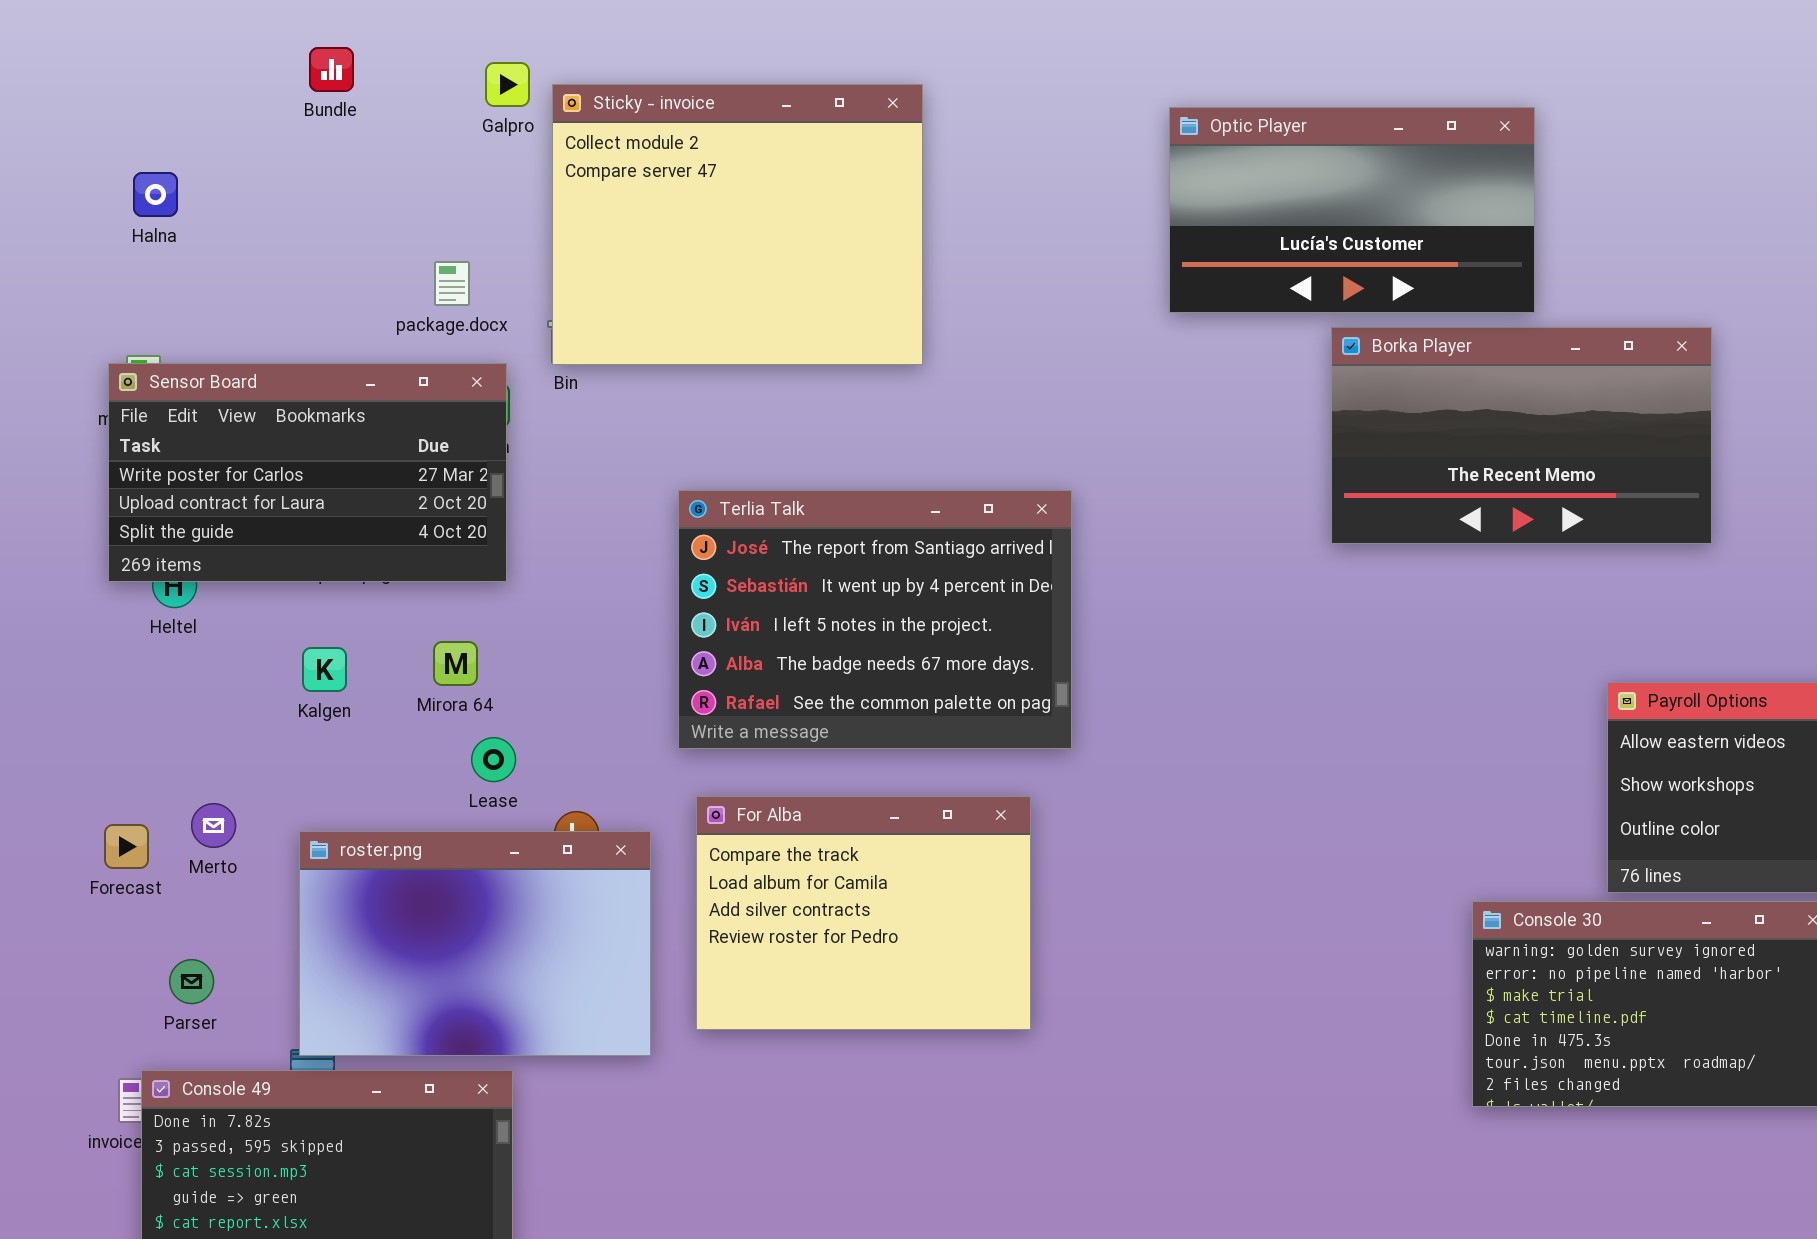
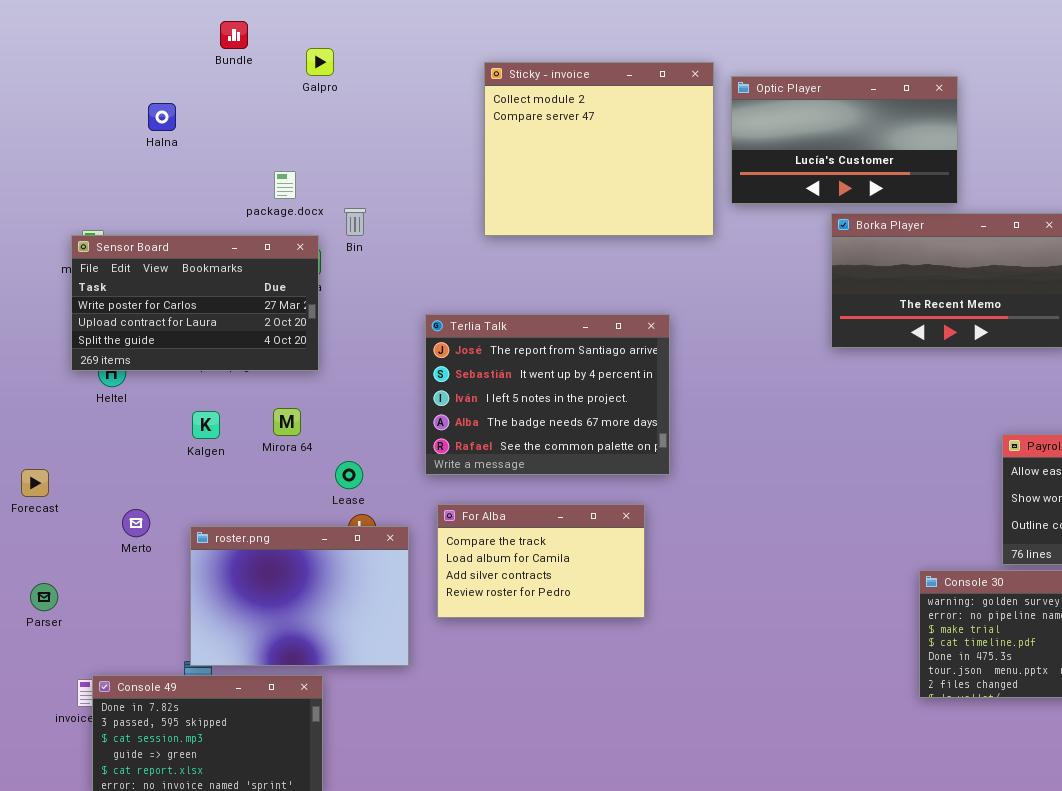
Bundle: [309,47,354,92] -> [220,21,248,49], moved
Sticky - invoice: [552,84,923,365] -> [484,62,714,236], moved
Halna: [133,172,178,217] -> [148,103,176,131], moved
Lease: [471,737,516,782] -> [335,461,363,489], moved
For Alba: [696,796,1031,1030] -> [437,504,645,618], resized
Forecast: [104,824,149,869] -> [21,469,49,497], moved
Parser: [169,959,214,1004] -> [30,583,58,611], moved

